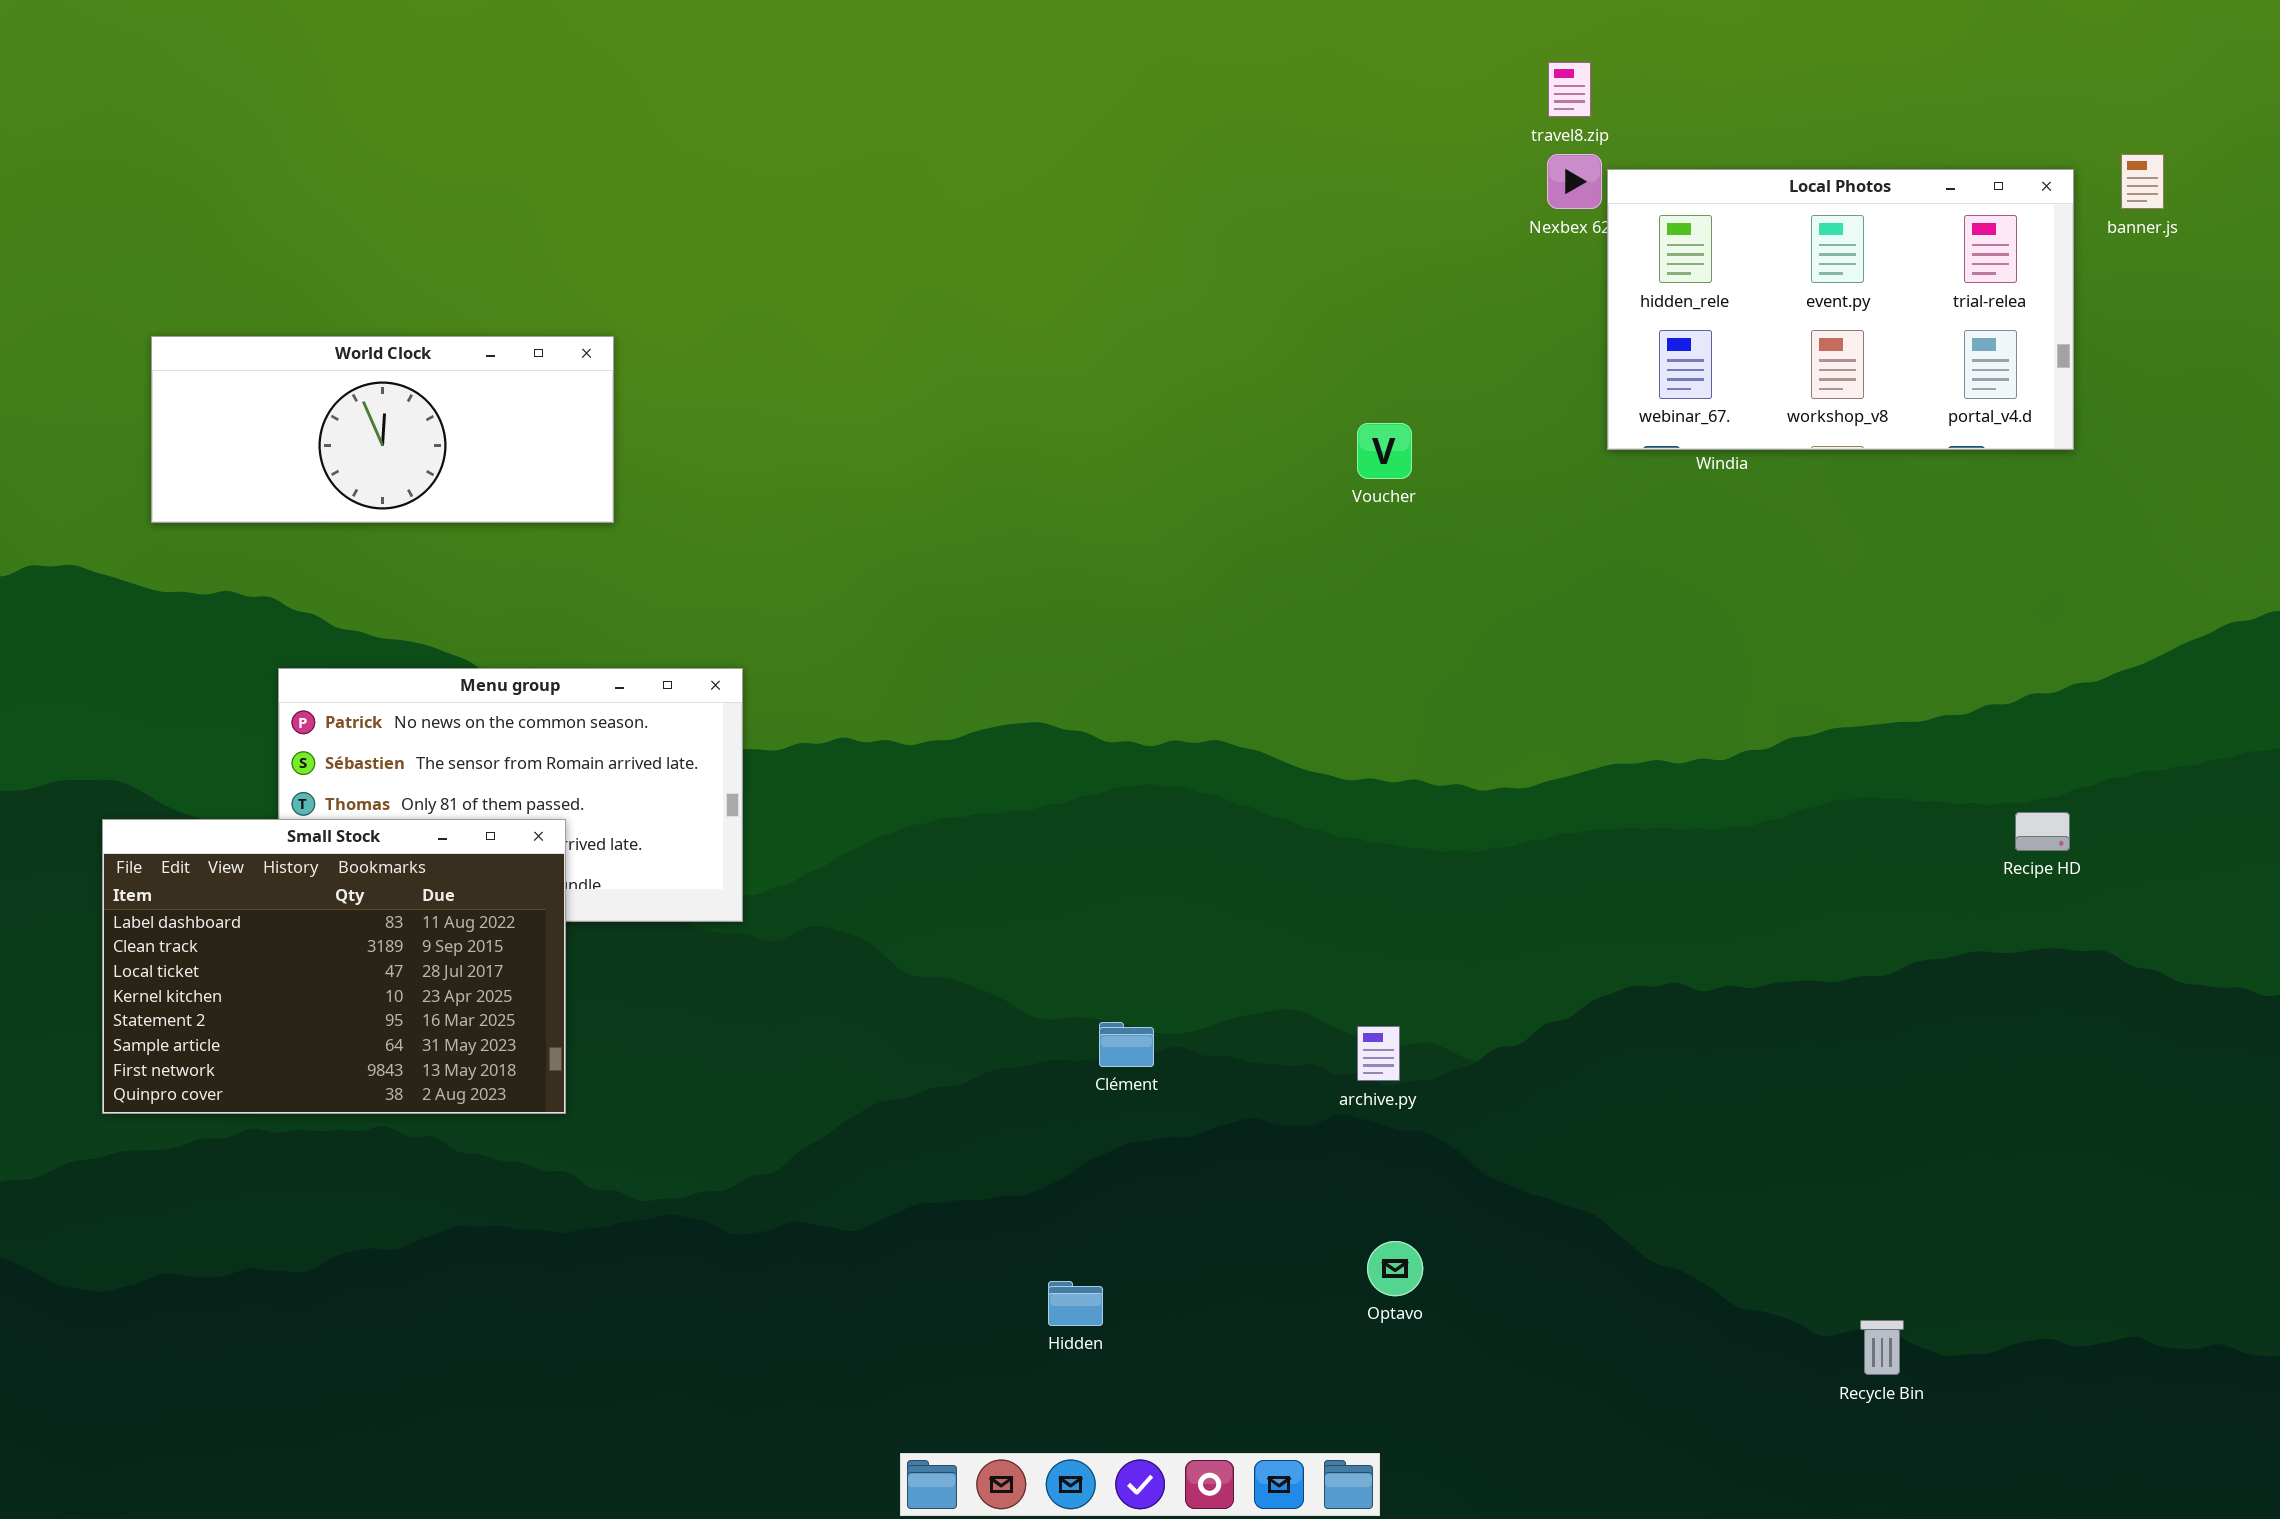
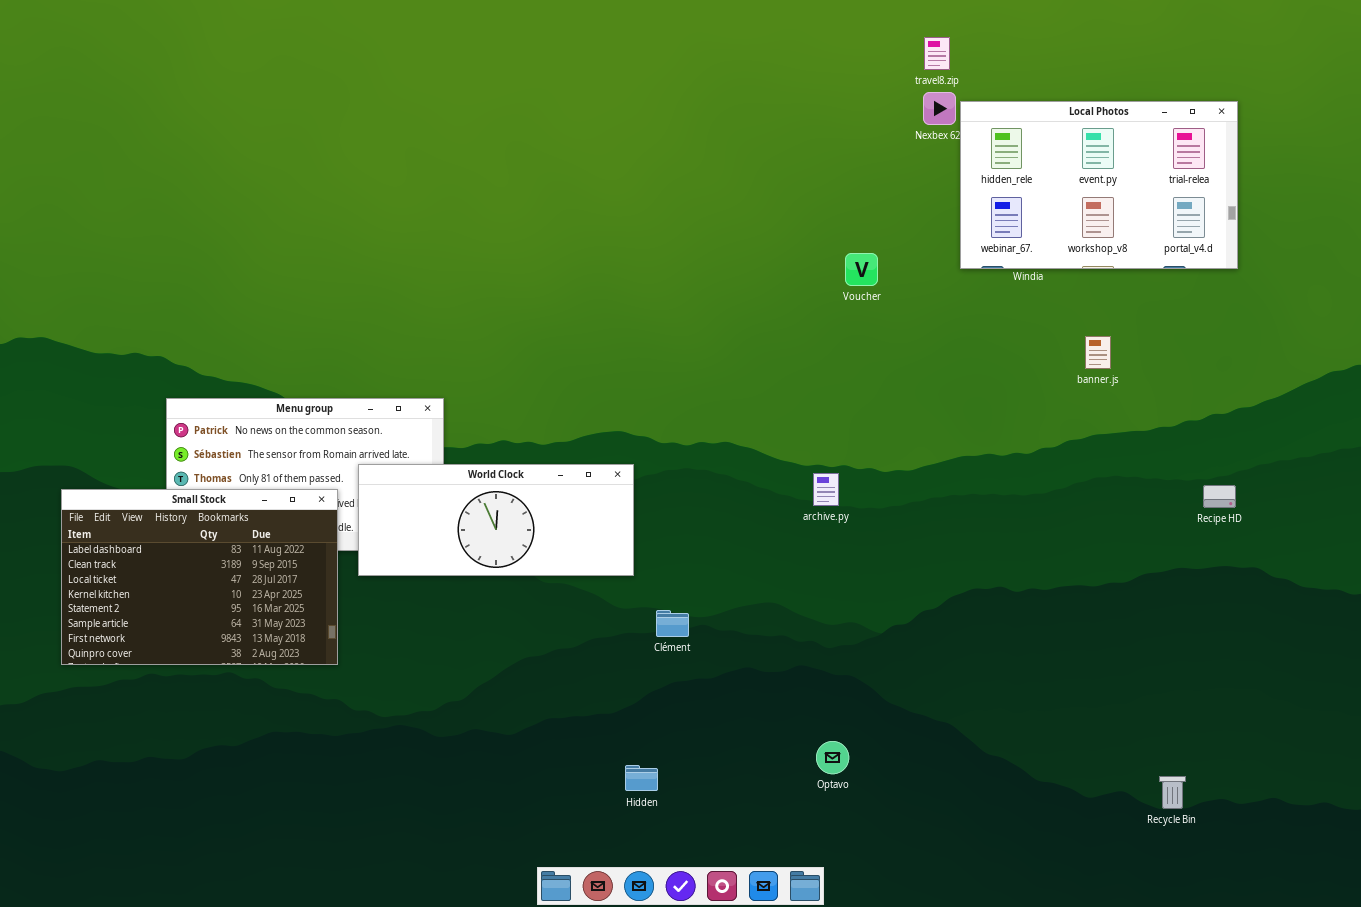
banner.js: [2121,154,2164,209] -> [1085,336,1111,369], moved
World Clock: [151,336,614,523] -> [358,464,634,576], moved
Voucher: [1357,423,1412,479] -> [845,253,878,286], moved
archive.py: [1357,1026,1400,1081] -> [813,473,839,506], moved
Recycle Bin: [1860,1320,1904,1375] -> [1159,776,1186,809], moved

